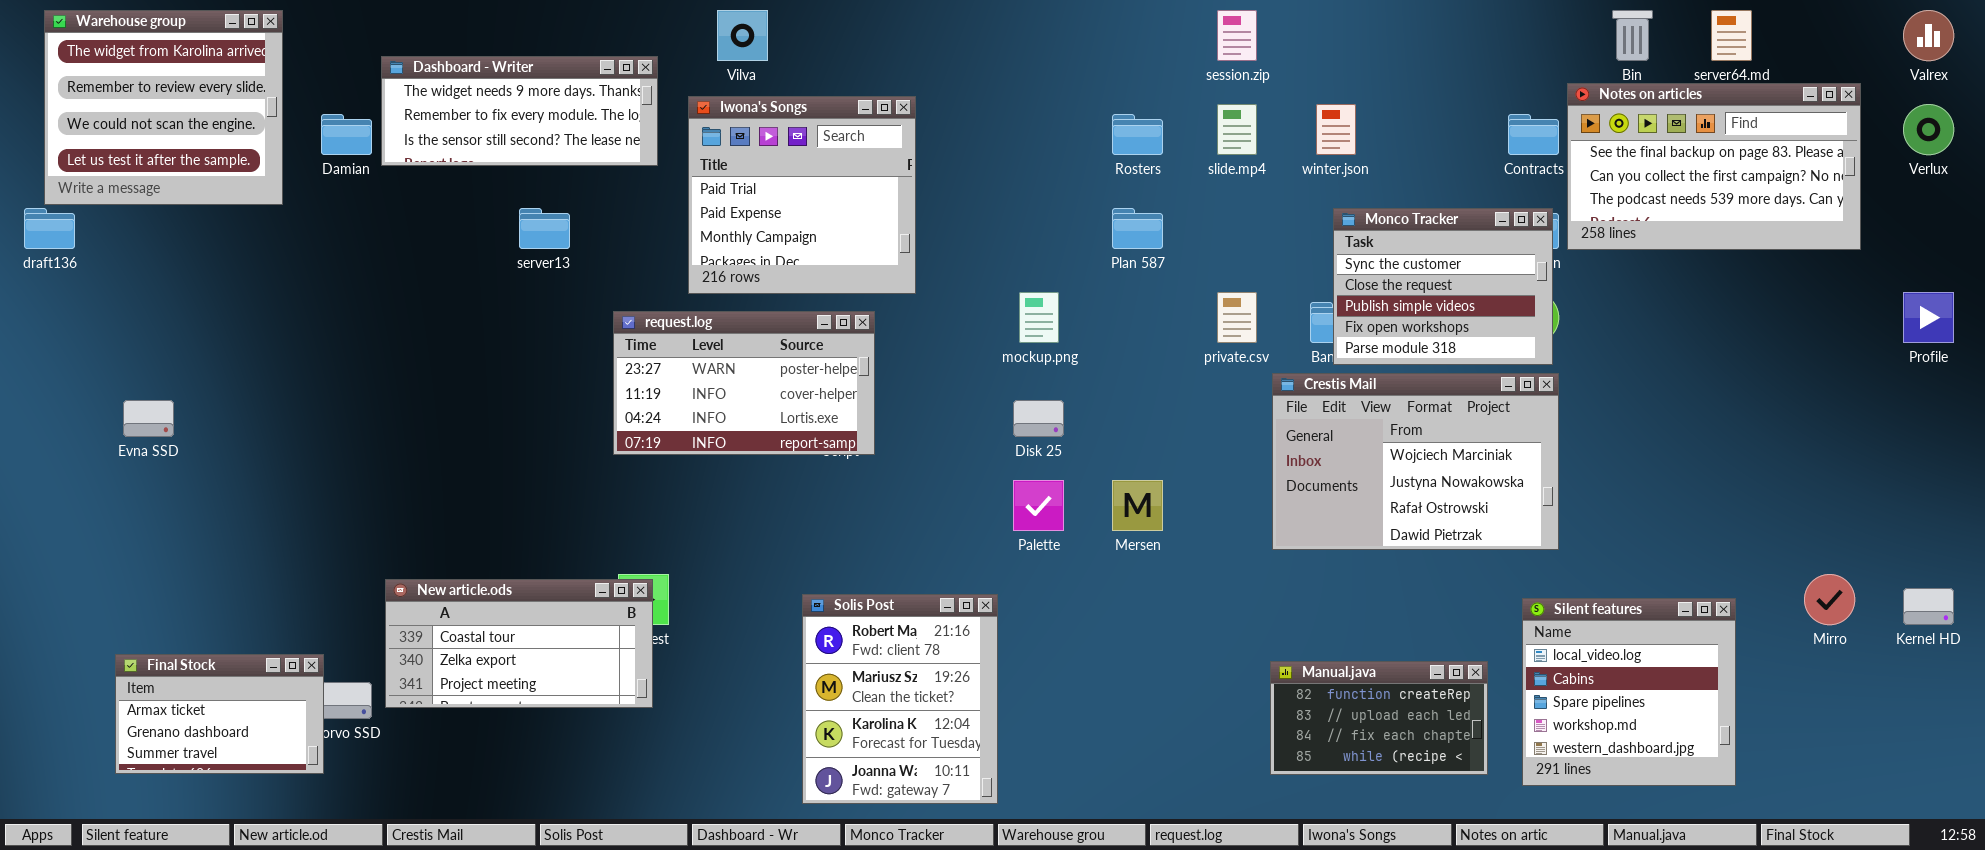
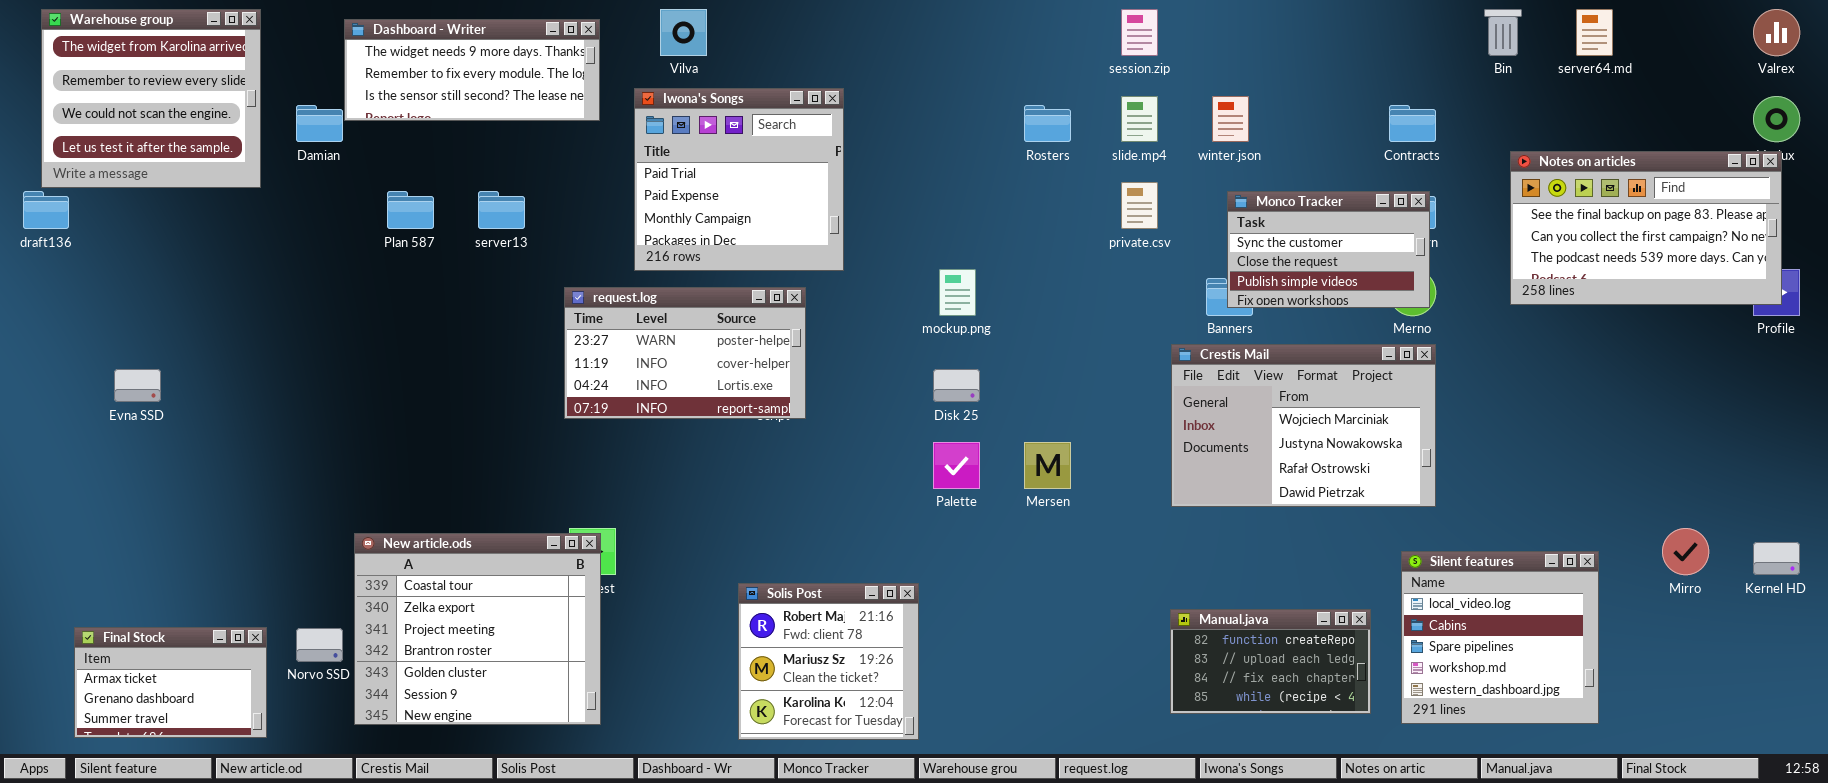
Dashboard - Writer: [381,56,658,166] -> [344,19,600,121], moved
Notes on articles: [1567,83,1861,250] -> [1510,151,1782,305], moved
Plan 587: [1112,208,1163,249] -> [387,191,434,229], moved
Monco Tracker: [1333,208,1553,365] -> [1227,191,1430,308], resized
private.csv: [1217,292,1257,343] -> [1121,182,1158,229], moved
New article.ods: [385,579,653,708] -> [354,533,601,725], resized
Solis Post: [802,594,998,804] -> [738,583,919,740], resized
Final Stock: [115,654,324,774] -> [74,627,267,738], moved

